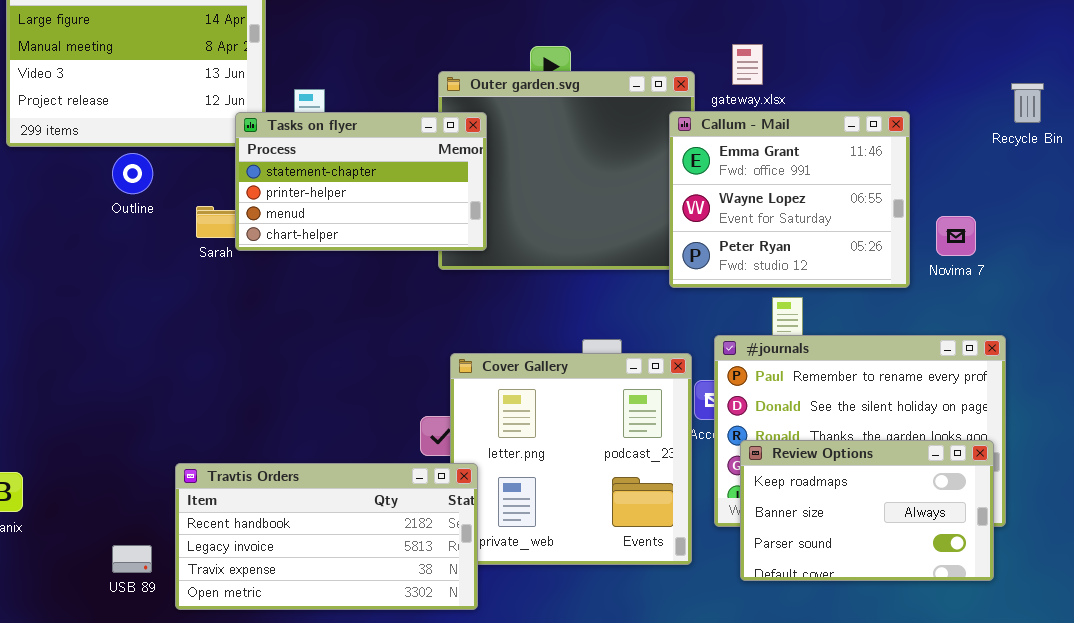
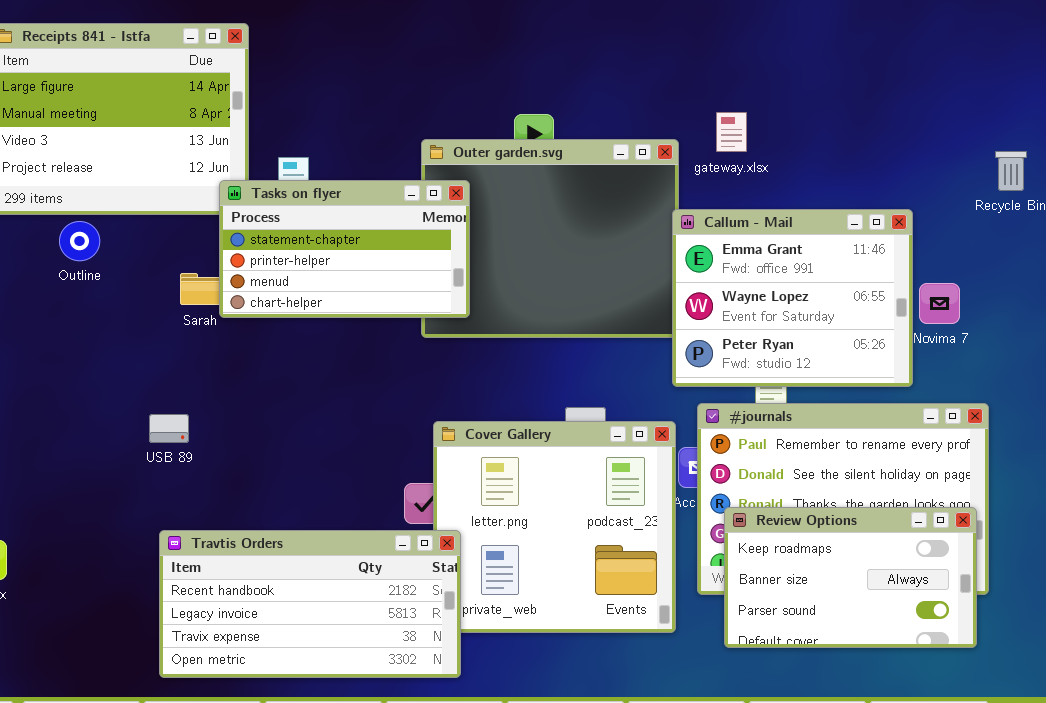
Callum - Mail: [669,111,910,288] -> [672,209,913,387], moved
Outline: [112,153,153,194] -> [59,221,100,261], moved
USB 89: [112,545,152,573] -> [149,414,189,443], moved

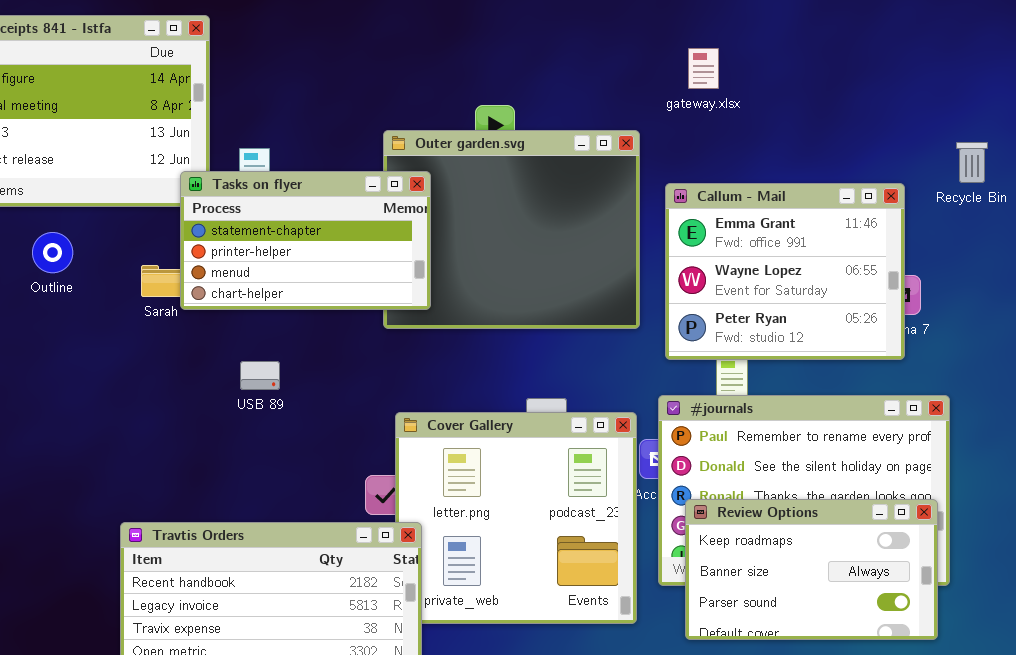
gateway.xlsx: [716,112,747,152] -> [688,48,719,89], moved
Callum - Mail: [672,209,913,387] -> [665,183,905,360], moved
Outline: [59,221,100,261] -> [32,232,73,273], moved
USB 89: [149,414,189,443] -> [240,361,280,390], moved

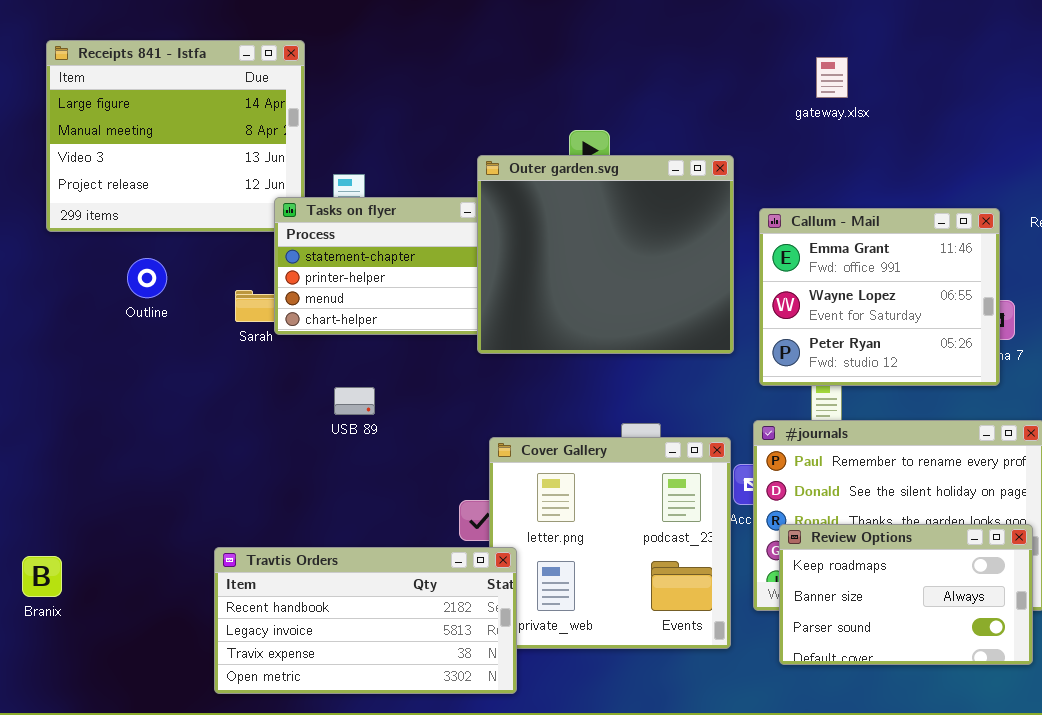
gateway.xlsx: [688,48,719,89] -> [816,57,848,98], moved
Outer garden.svg: [383,130,640,329] -> [477,155,734,354], raised

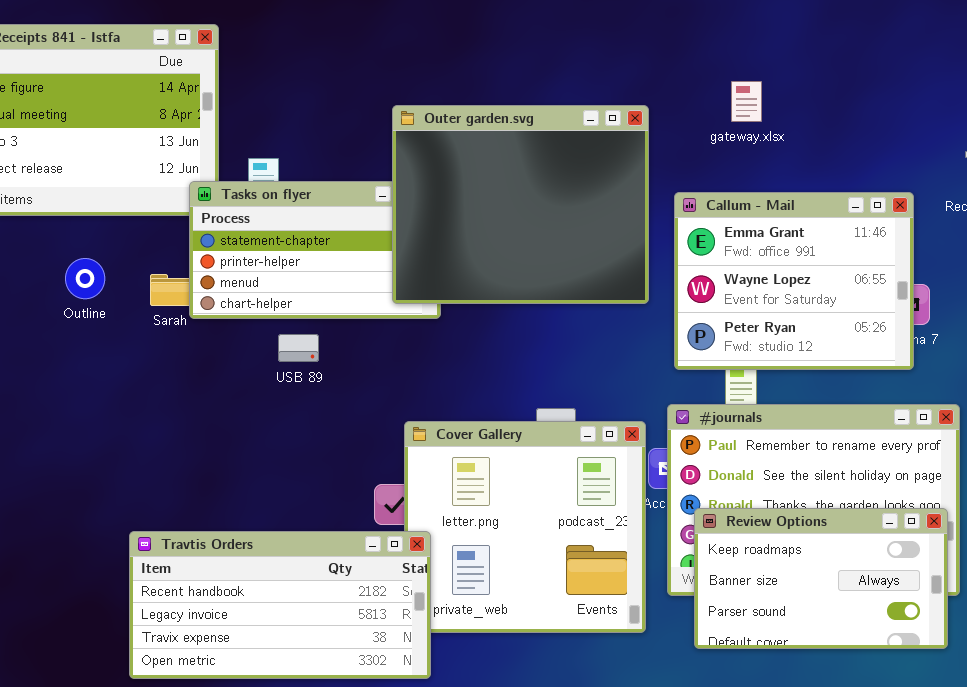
gateway.xlsx: [816,57,848,98] -> [731,81,762,122], moved
Outer garden.svg: [477,155,734,354] -> [392,105,649,304], moved
Outline: [127,258,167,298] -> [65,258,105,299], moved
USB 89: [334,387,375,415] -> [278,334,319,362], moved

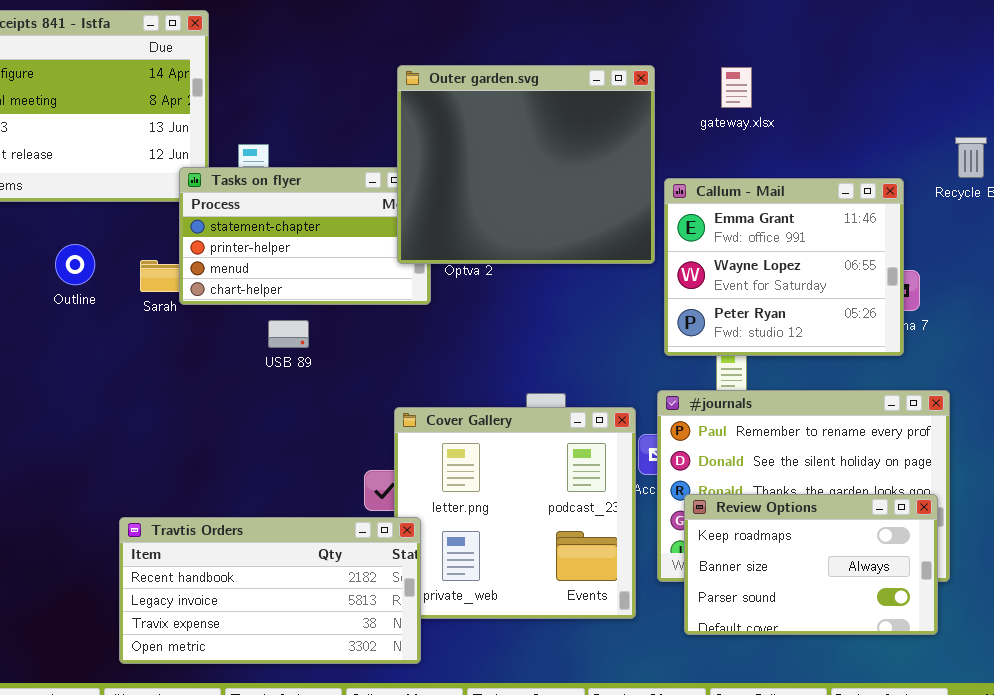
Outer garden.svg: [392,105,649,304] -> [397,65,655,264], moved

